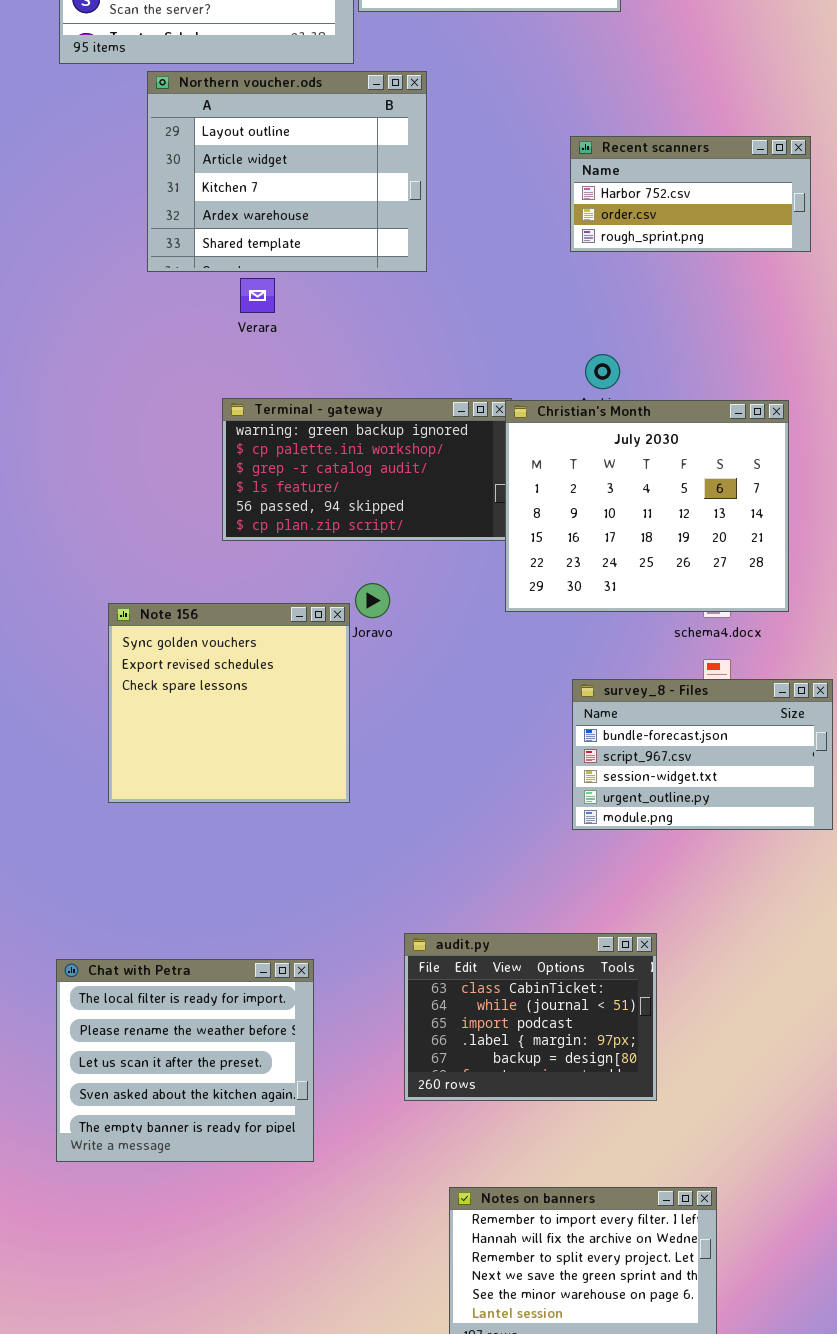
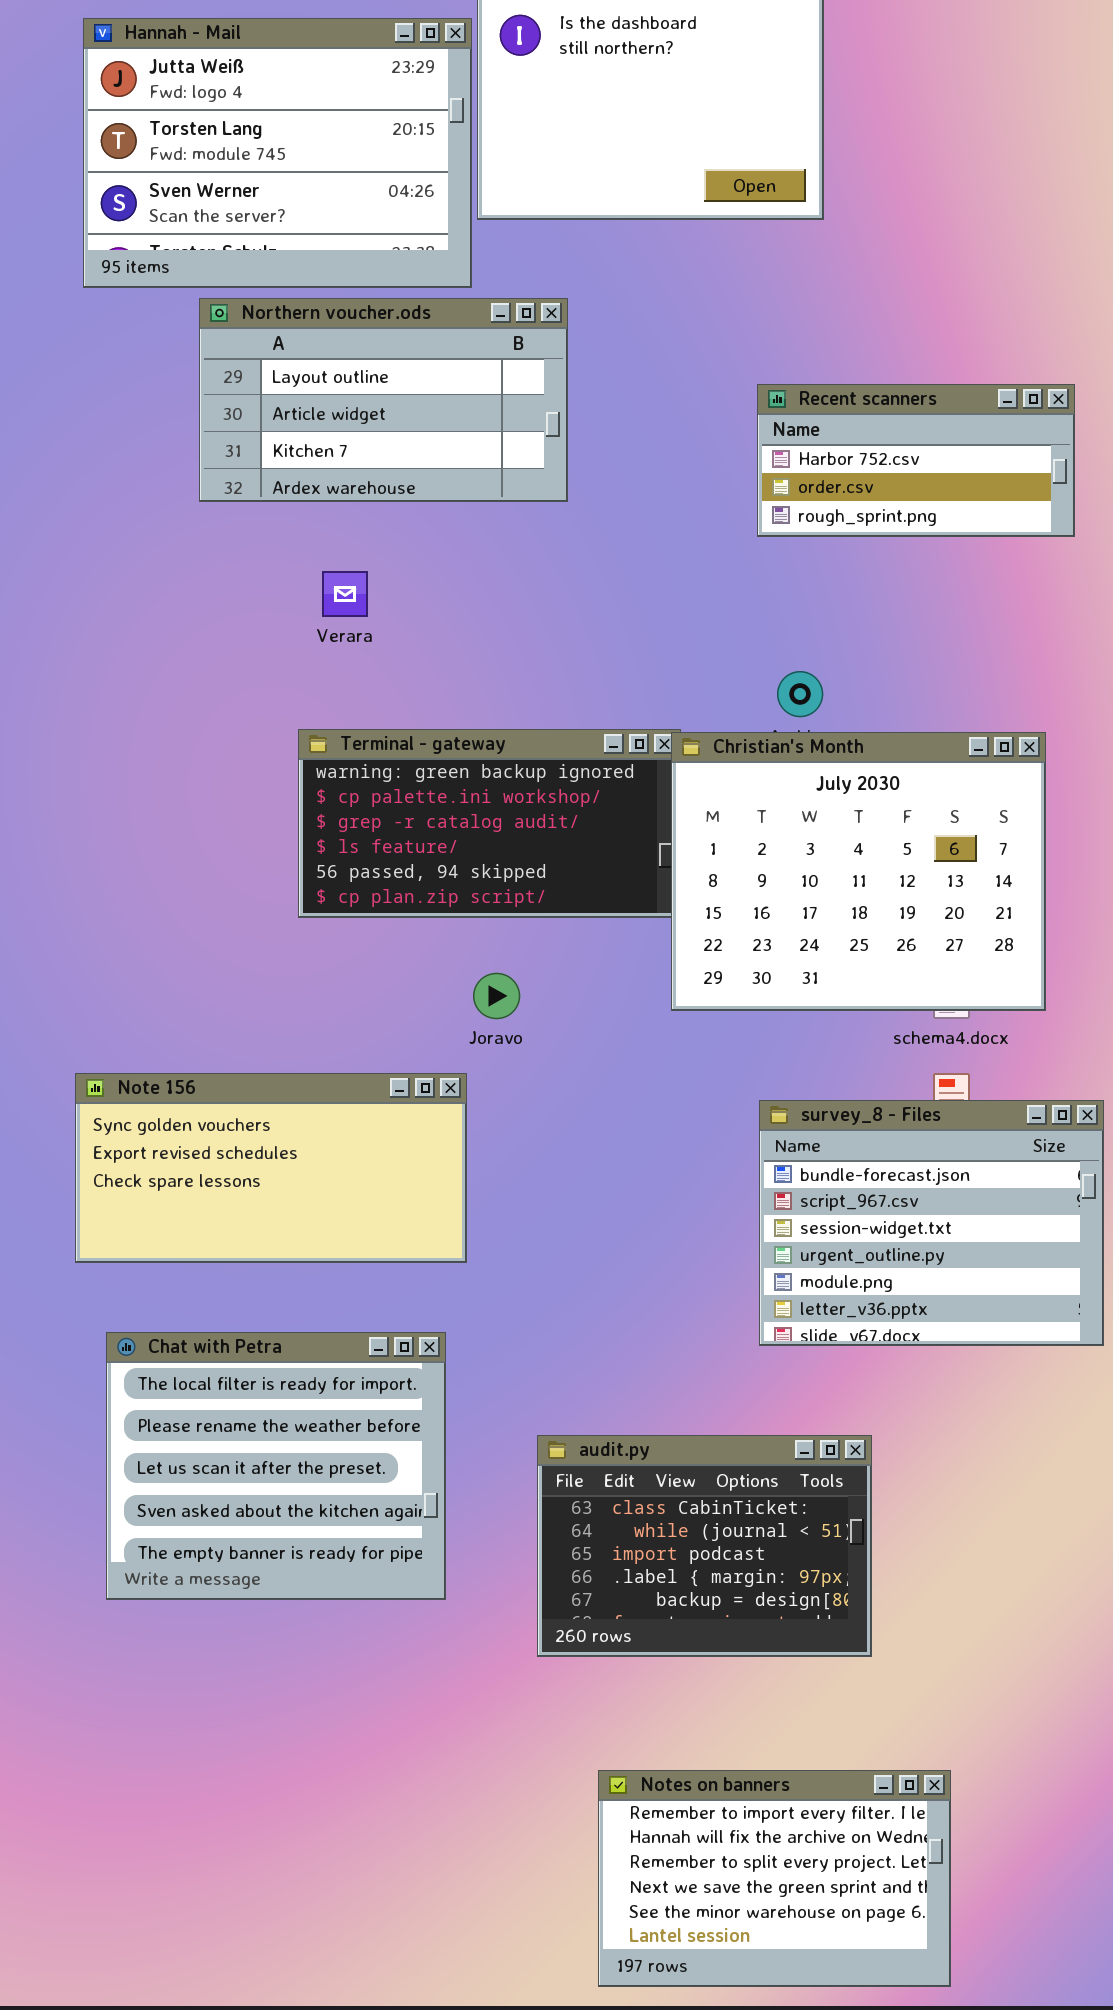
Northern voucher.ods: [147,71,427,272] -> [199,298,568,502], resized
Note 156: [108,603,350,803] -> [75,1073,467,1263], resized
survey_8 - Files: [572,679,833,830] -> [759,1100,1104,1346], resized
Chat with Petra: [56,959,314,1162] -> [106,1332,446,1600], moved

